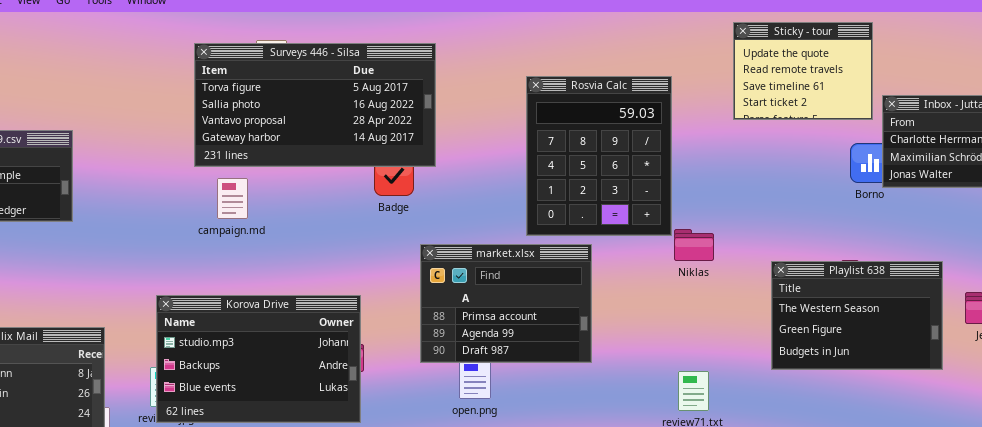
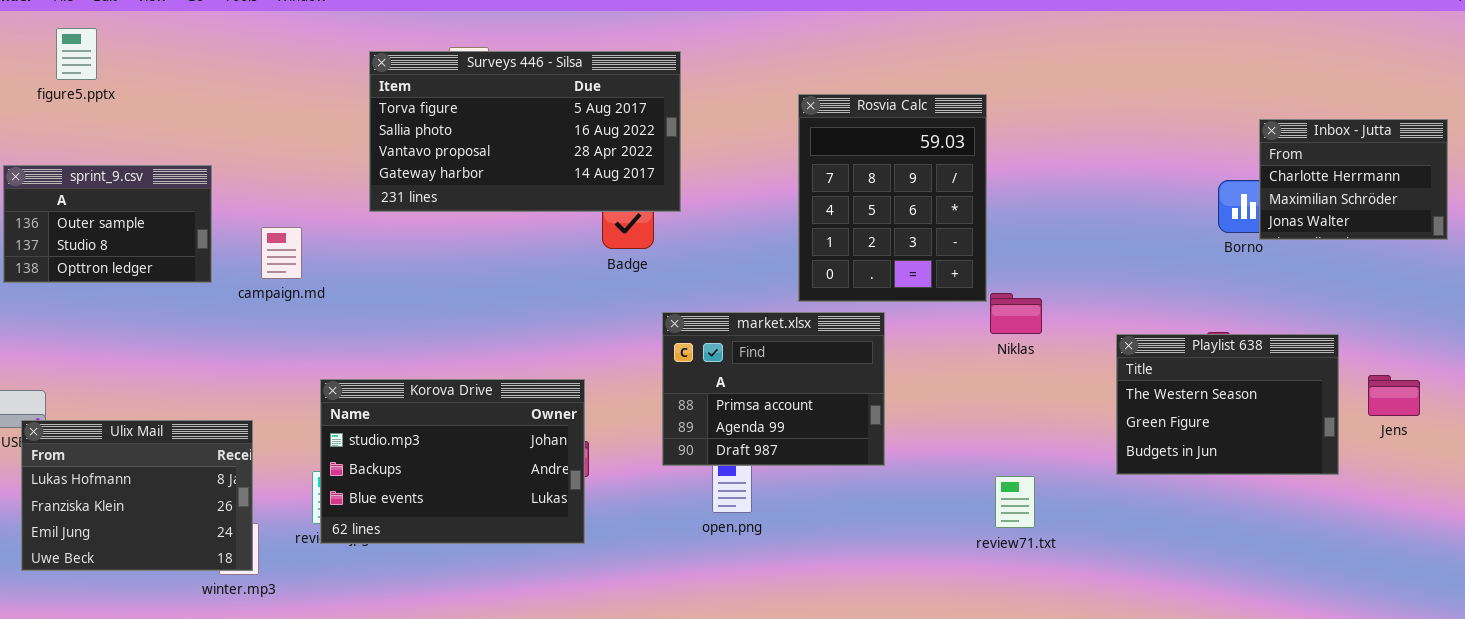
Sticky - tour: [733,22,873,120] -> none, closed
campaign.md: [217,178,248,219] -> [261,227,302,279], moved

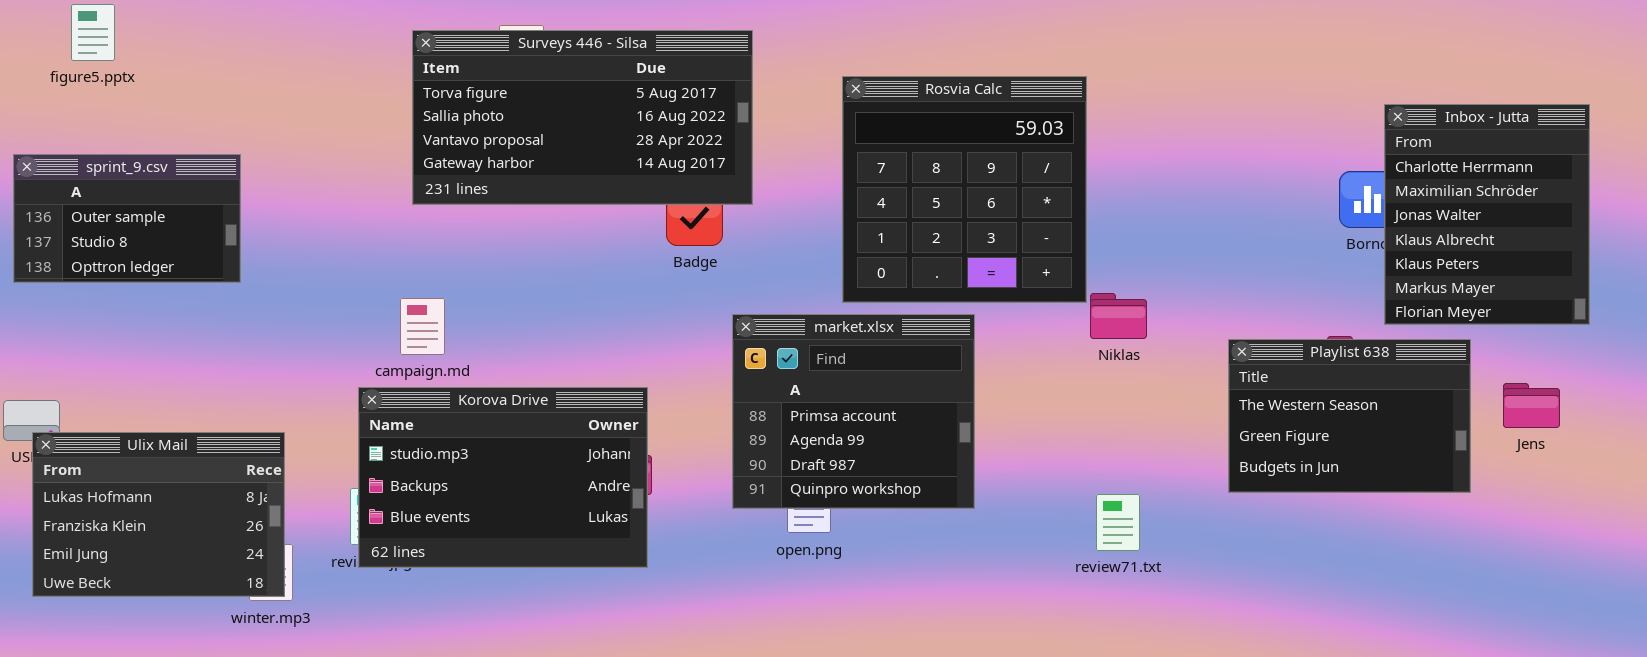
Rosvia Calc: [798,94,987,302] -> [842,76,1087,303], resized
Inbox - Jutta: [1259,119,1448,240] -> [1384,104,1590,325], resized
campaign.md: [261,227,302,279] -> [400,298,445,355], moved
market.xlsx: [662,312,885,466] -> [732,314,975,509], resized

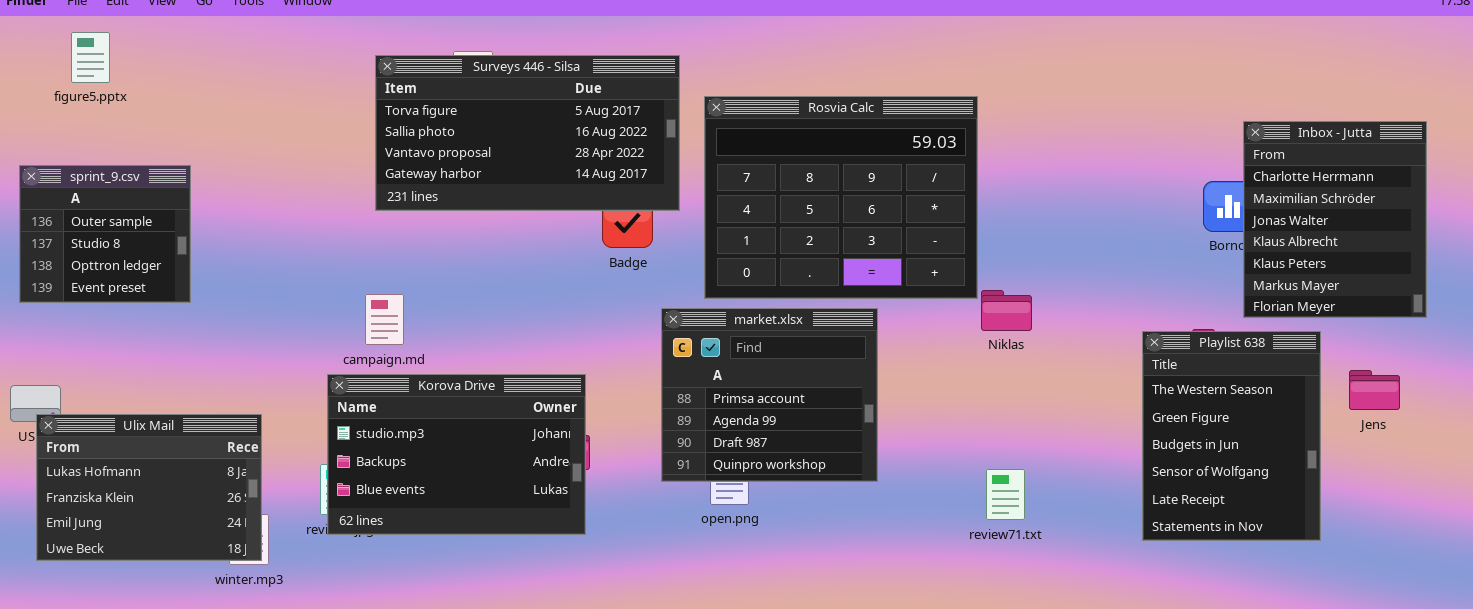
Rosvia Calc: [842,76,1087,303] -> [704,96,978,299], resized
sprint_9.csv: [13,154,241,283] -> [19,165,191,303], resized
Playlist 638: [1228,339,1471,493] -> [1142,331,1321,541], resized

